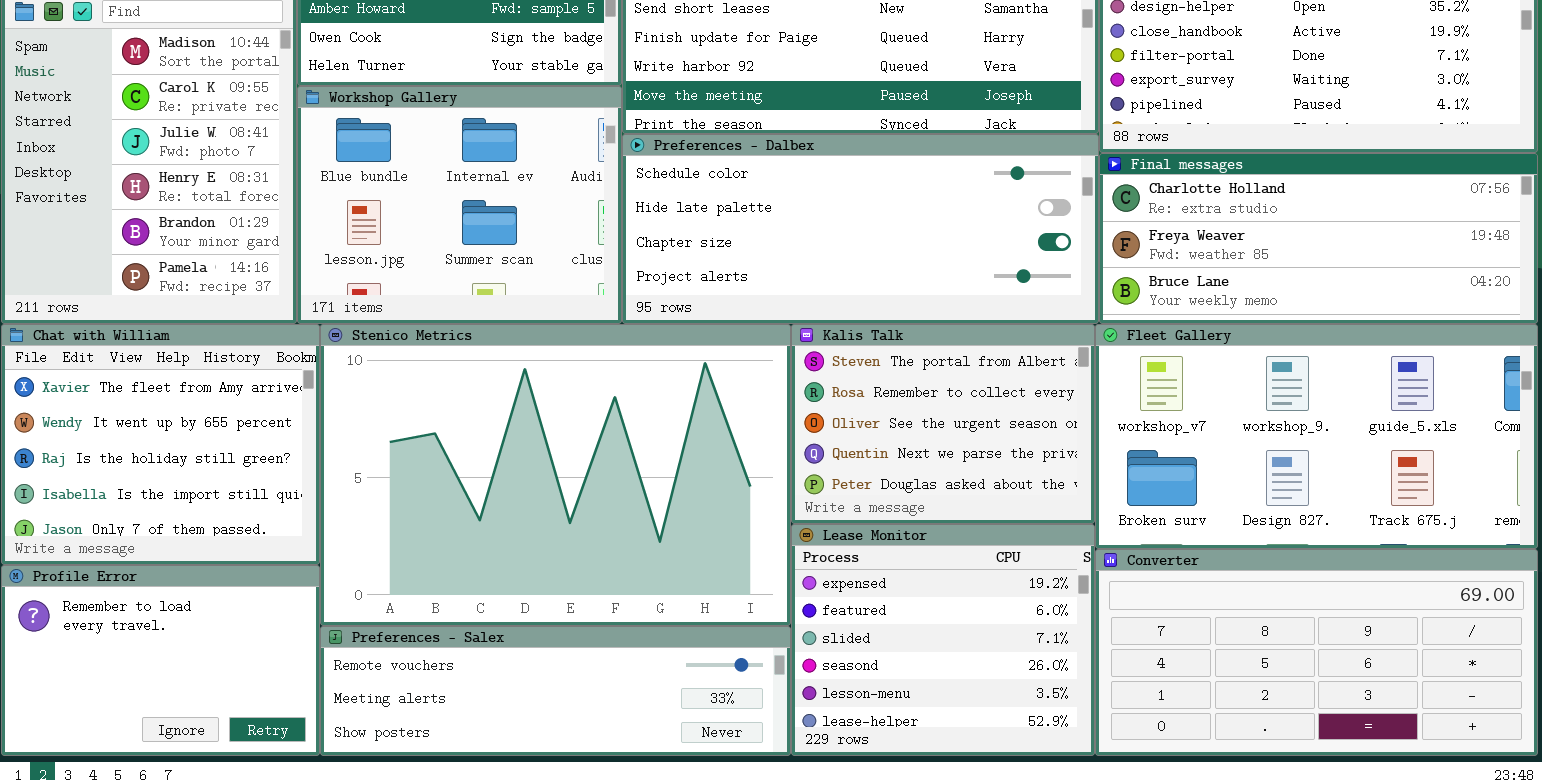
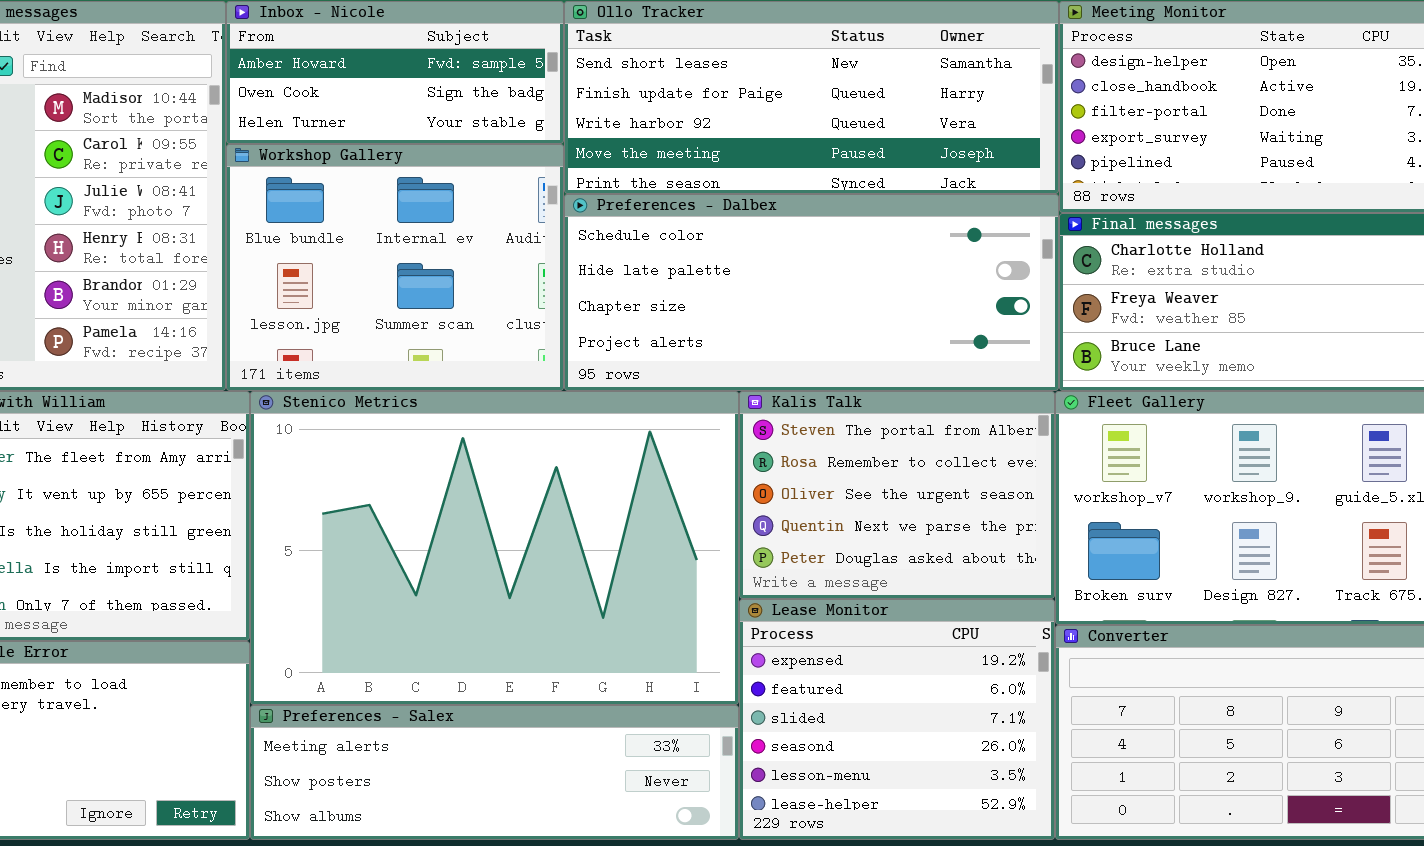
Preferences - Salex: [320,626,791,756] -> [250,705,739,840], scrolled down 1 row

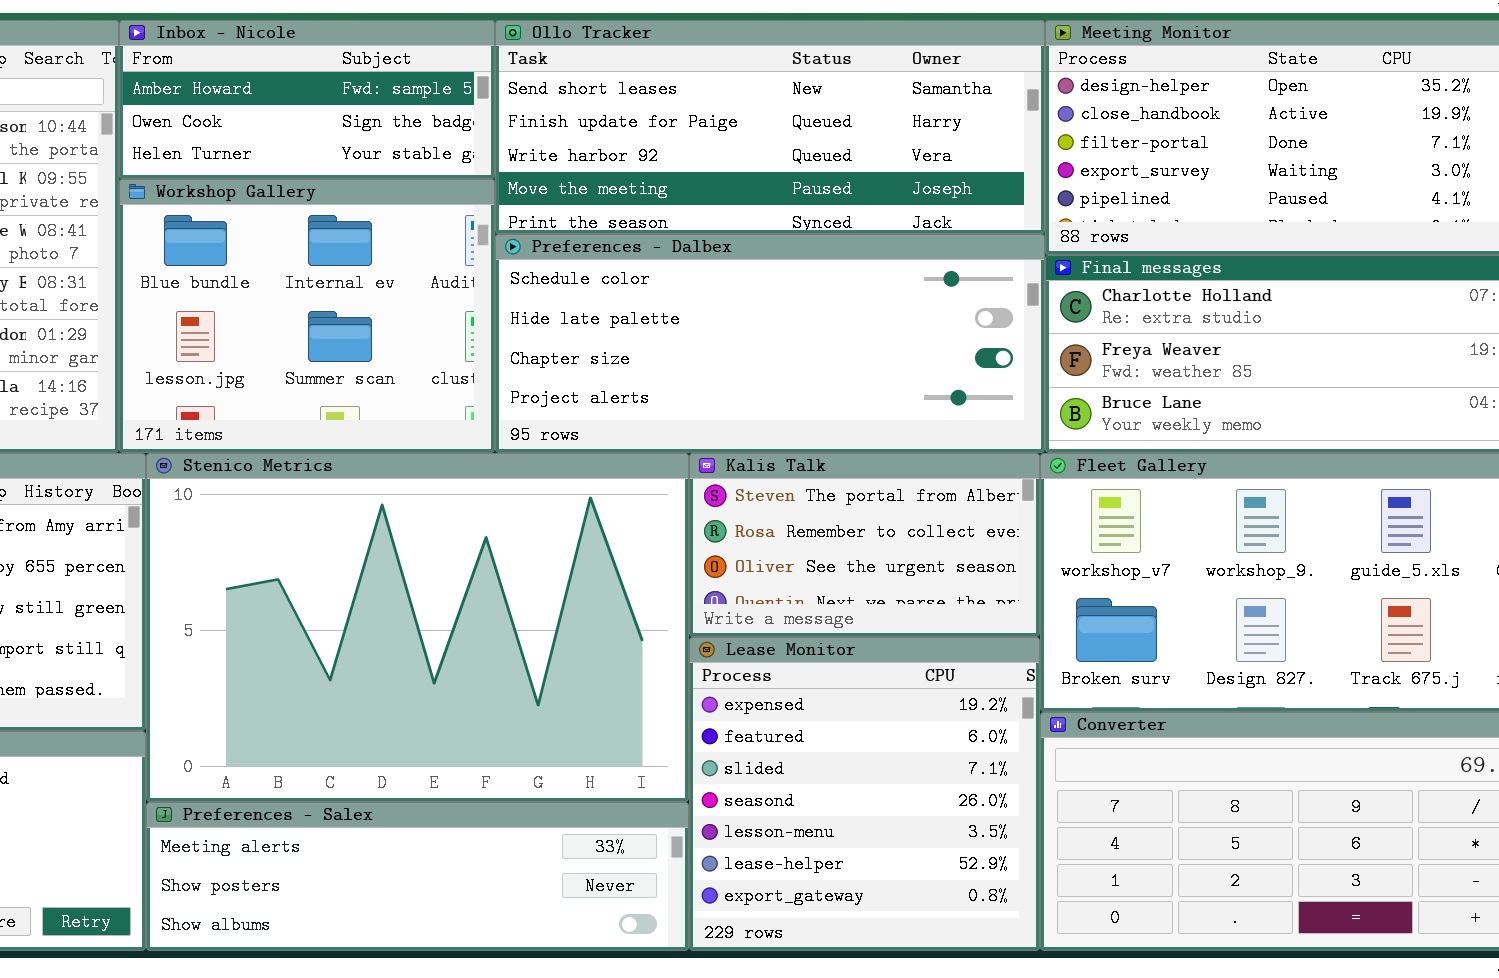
Kalis Talk: [739,391,1055,599] -> [689,453,1040,637], resized
Lease Monitor: [739,599,1055,840] -> [689,637,1040,951], resized

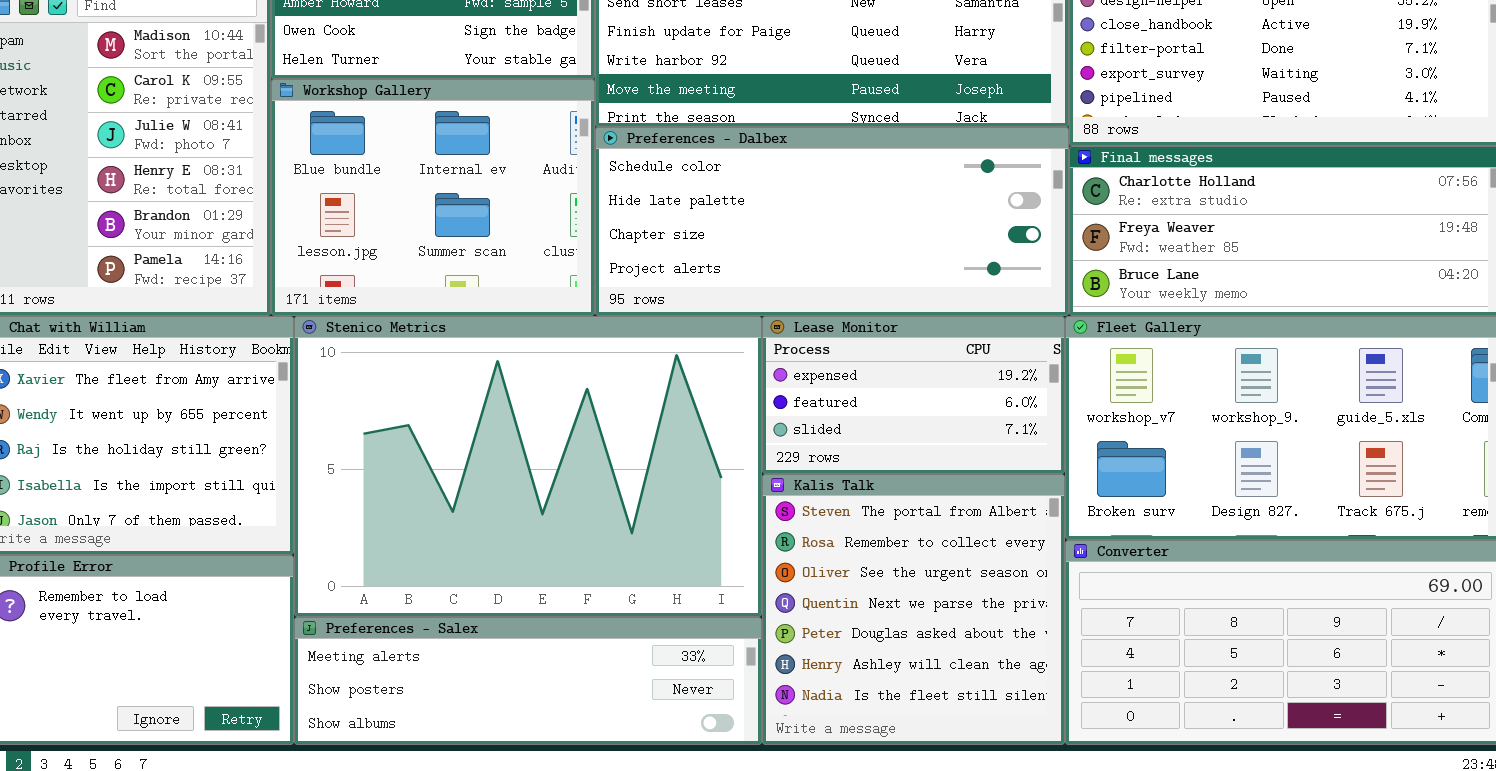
Kalis Talk: [689,453,1040,637] -> [762,474,1065,745], moved, resized
Lease Monitor: [689,637,1040,951] -> [762,316,1065,474], moved, resized

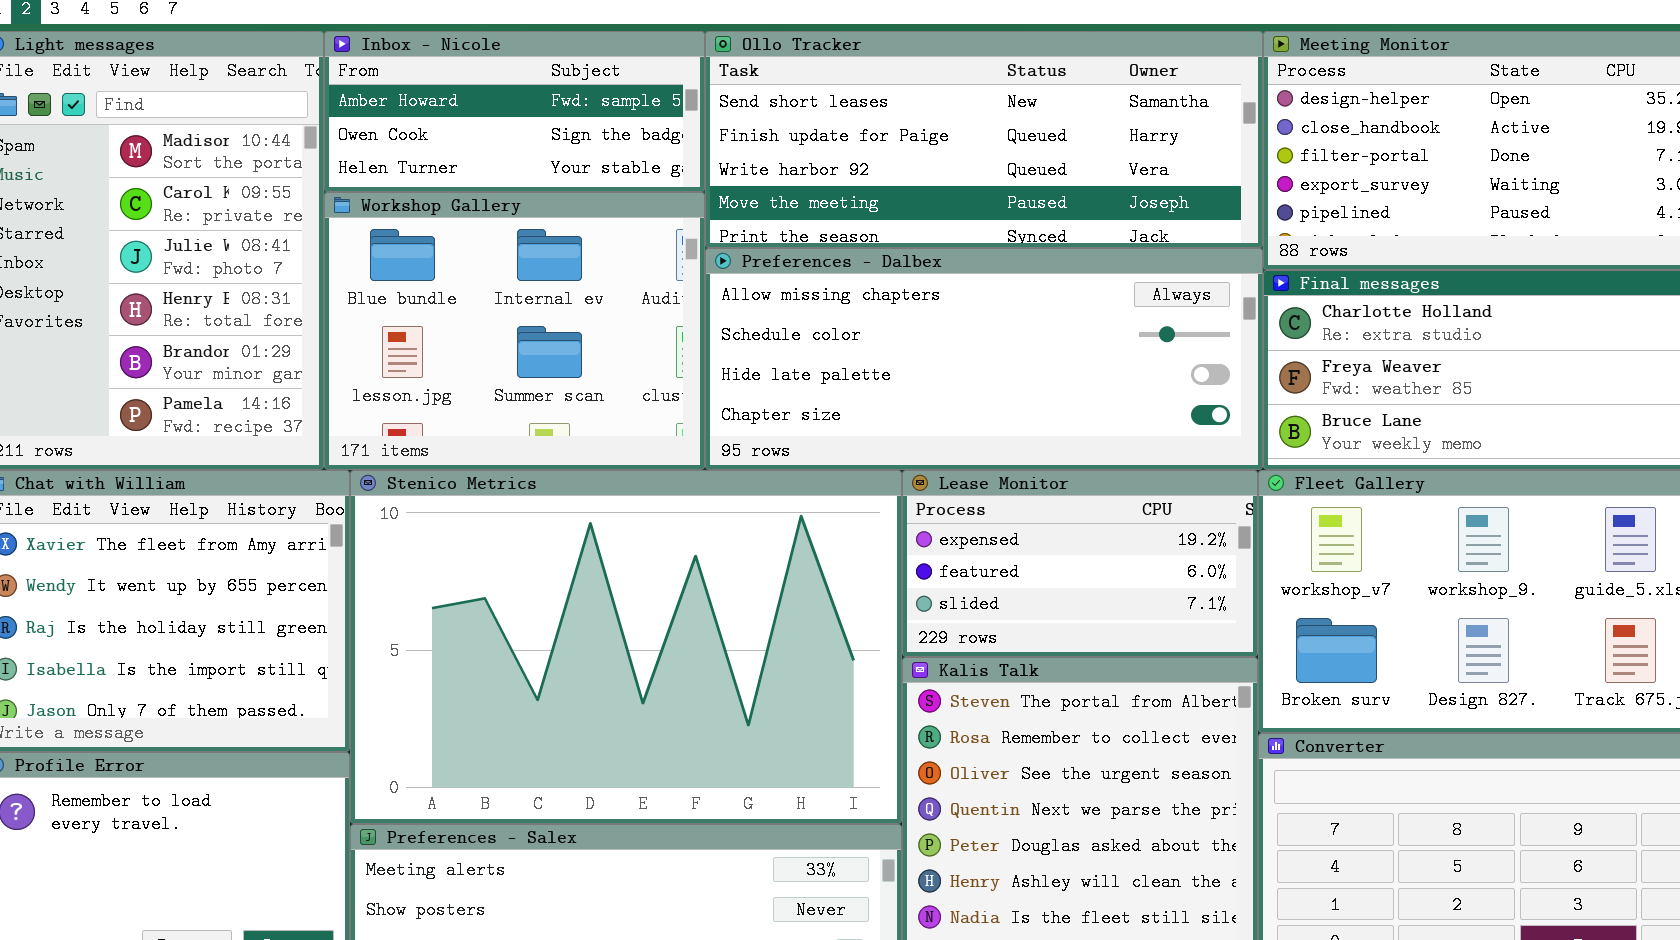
Preferences - Dalbex: [595,127,1069,316] -> [705,248,1263,470], scrolled up 1 row

